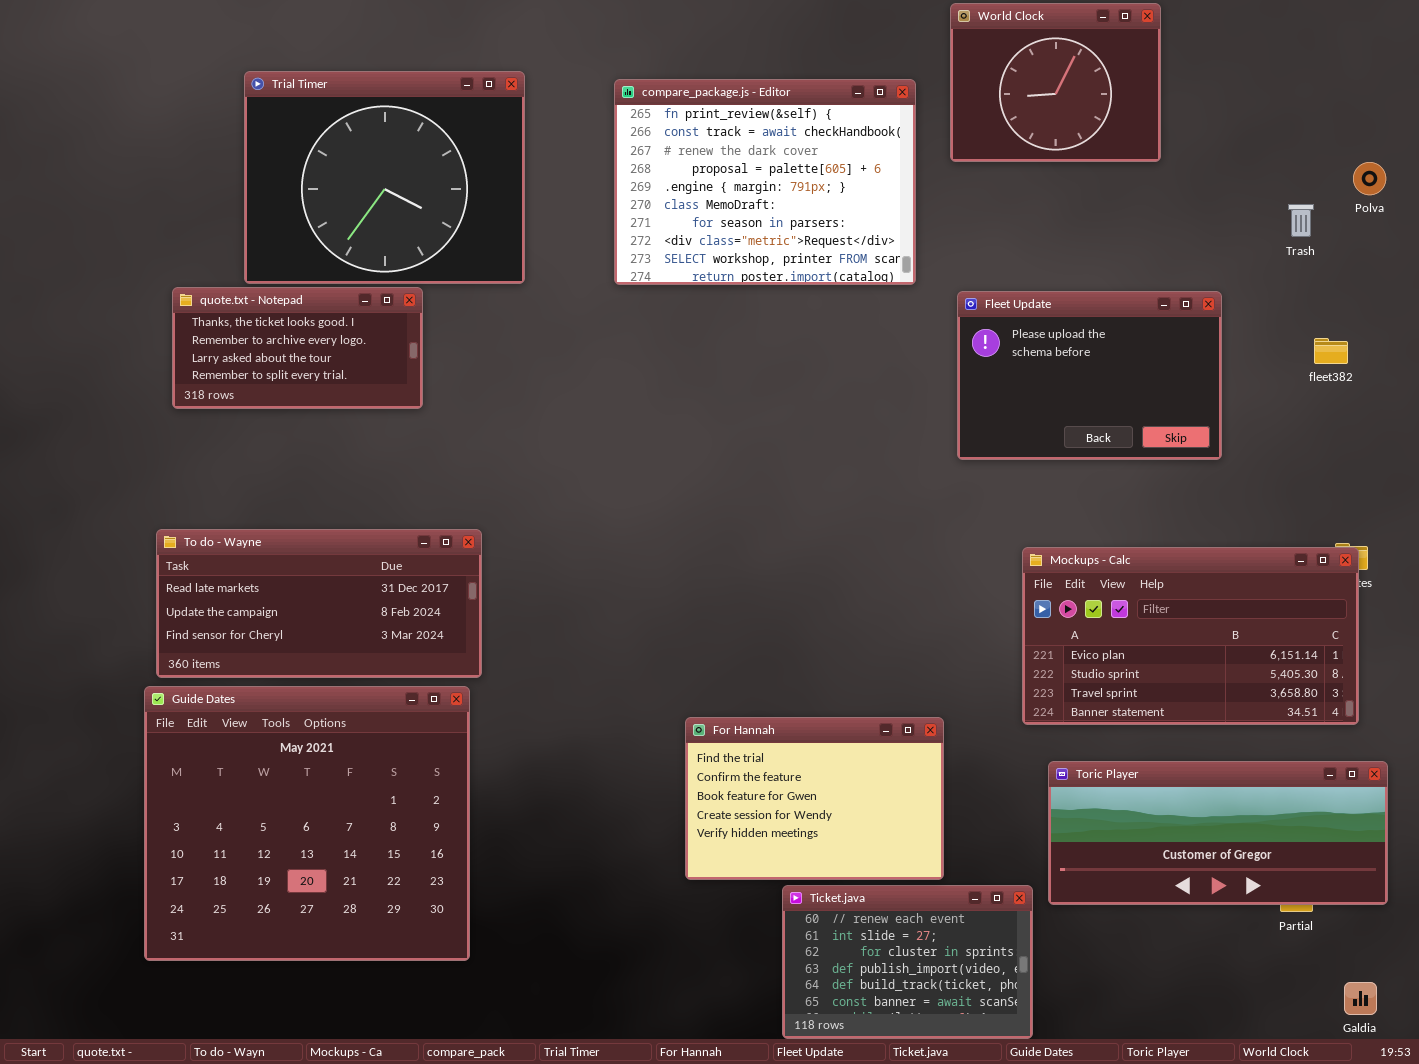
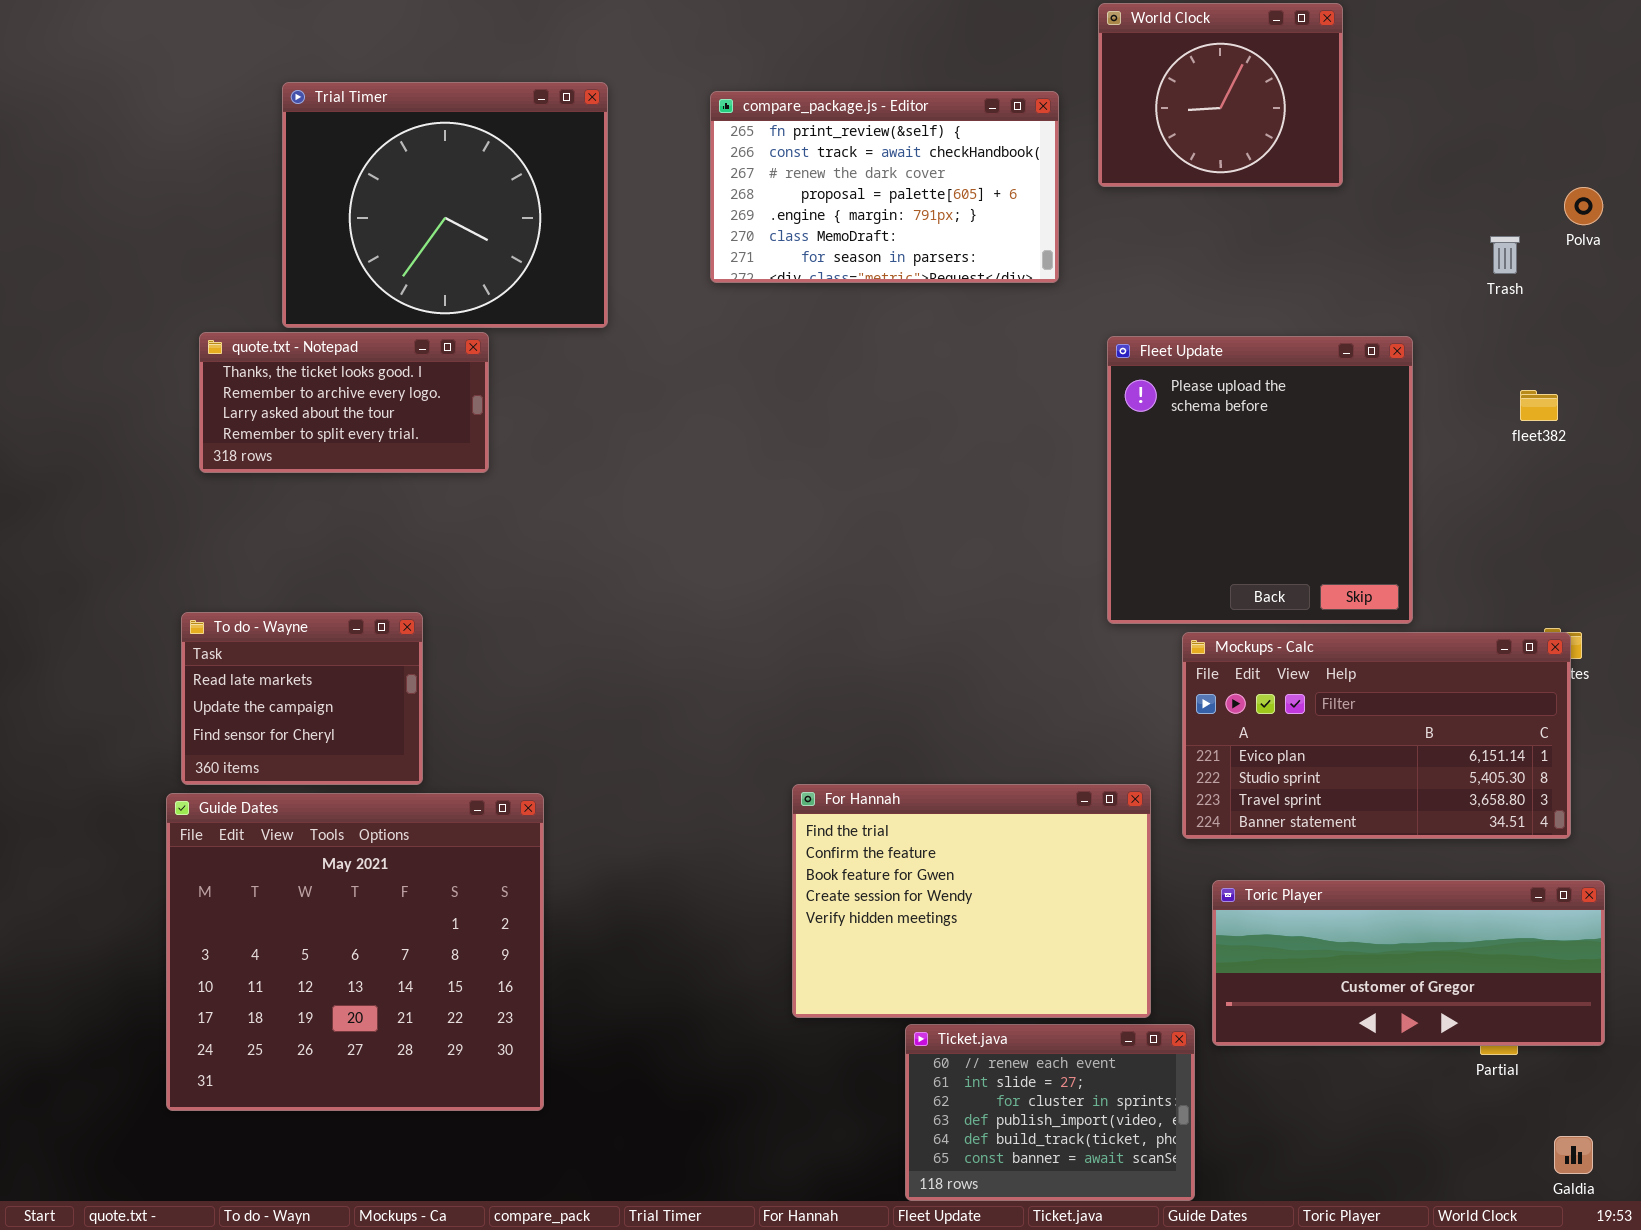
compare_package.js - Editor: [614,79,916,285] -> [710,91,1059,283], resized
Fleet Update: [957,291,1222,460] -> [1107,336,1413,624], resized
To do - Wayne: [156,529,482,678] -> [181,612,423,785], resized
For Hannah: [685,717,944,880] -> [792,784,1151,1018], resized

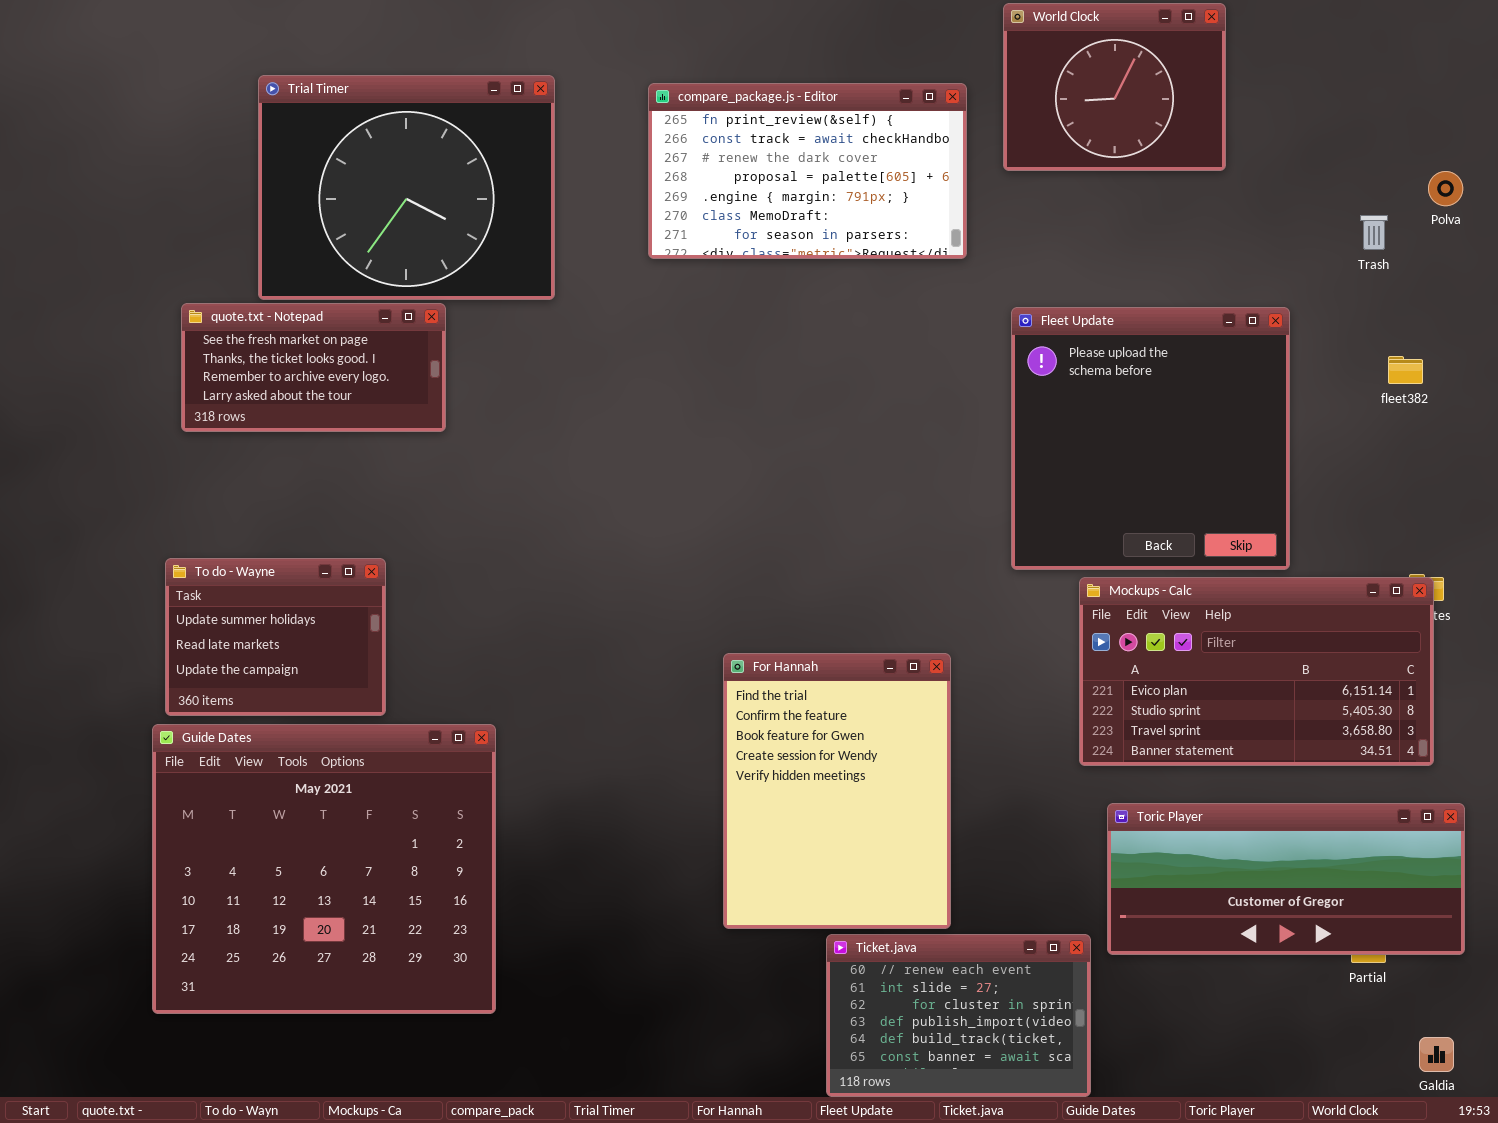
quote.txt - Notepad: [199,332,489,473] -> [181,303,446,432], scrolled up 1 row
To do - Wayne: [181,612,423,785] -> [165,558,386,716], scrolled up 1 row
For Hannah: [792,784,1151,1018] -> [723,653,951,929], resized

